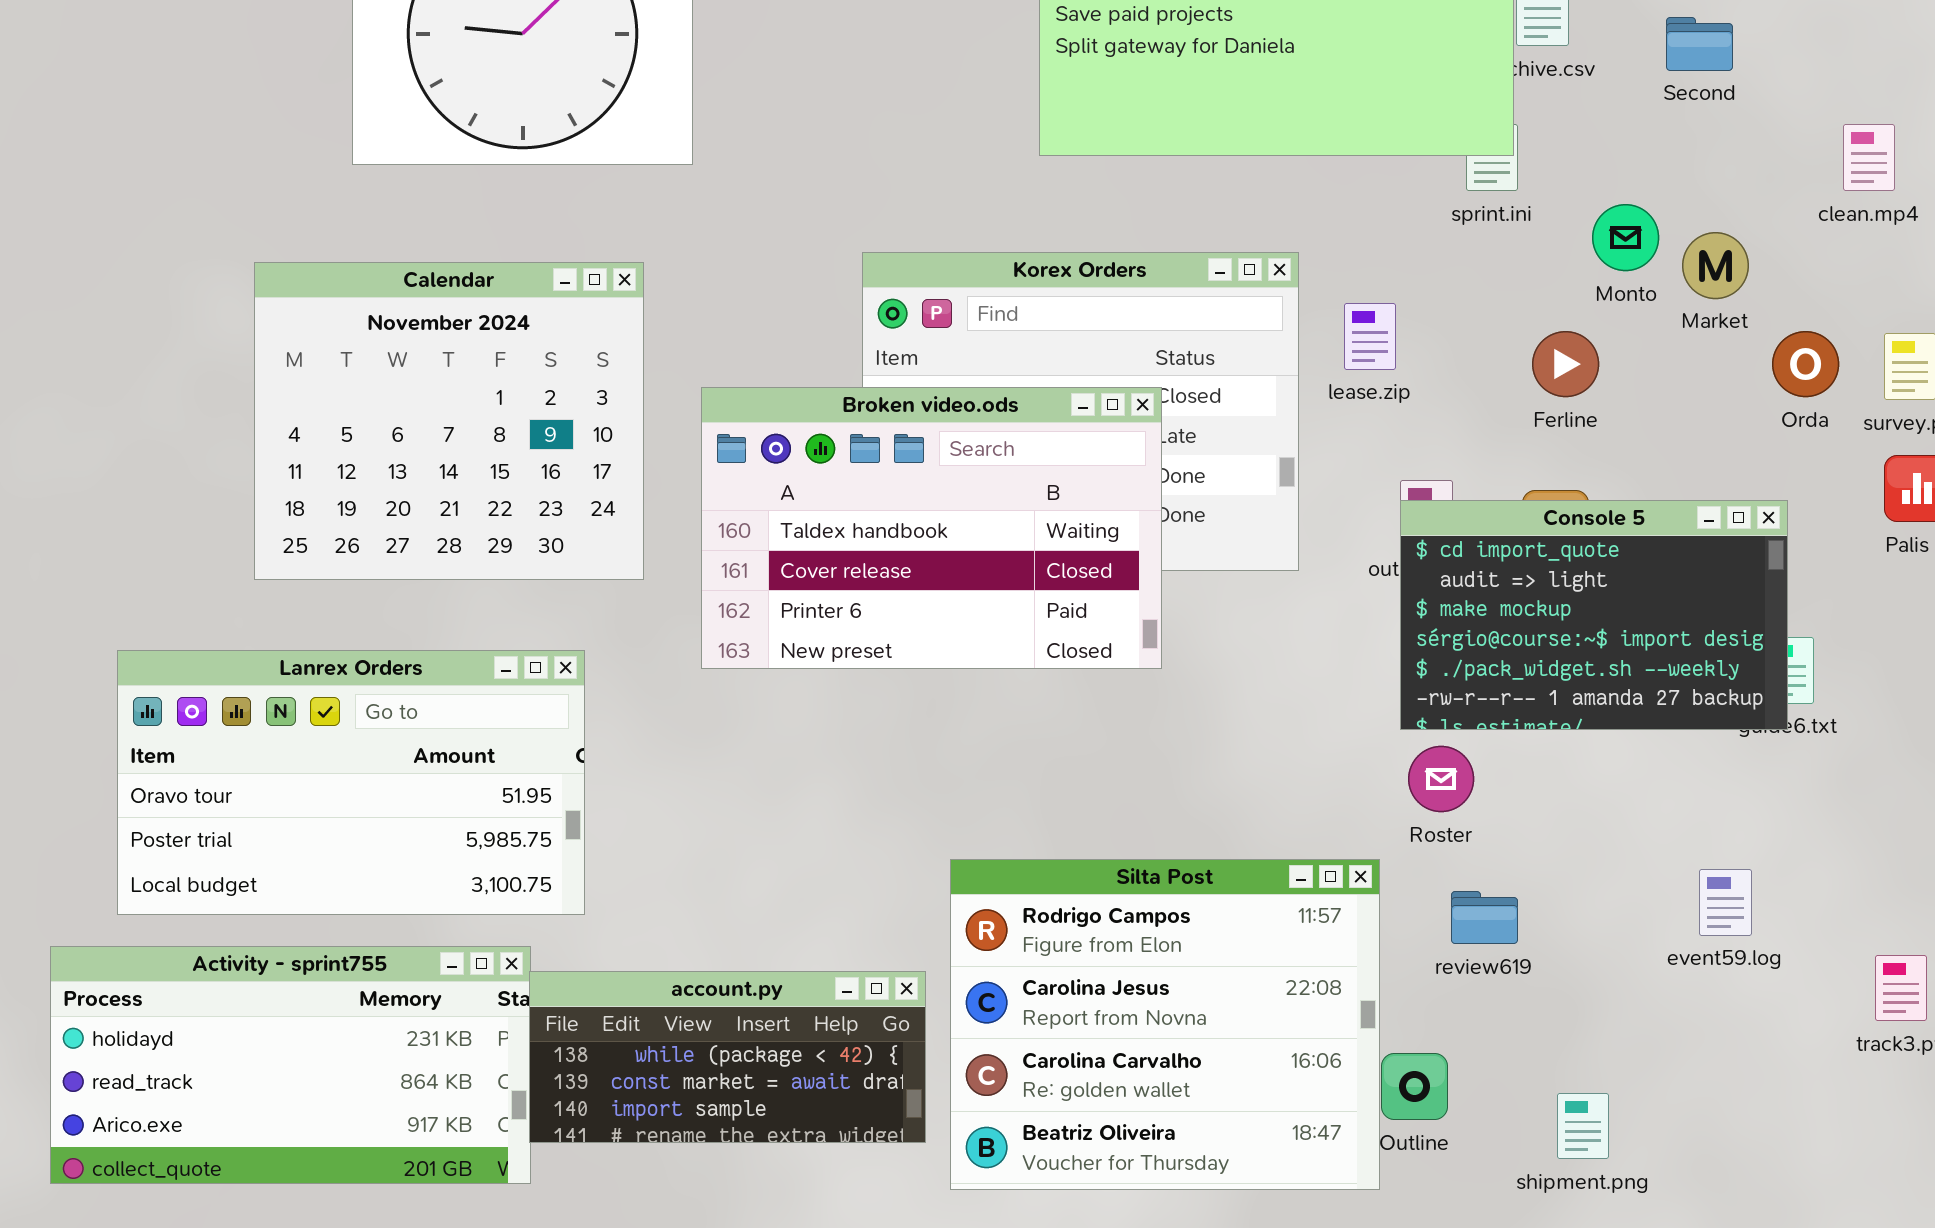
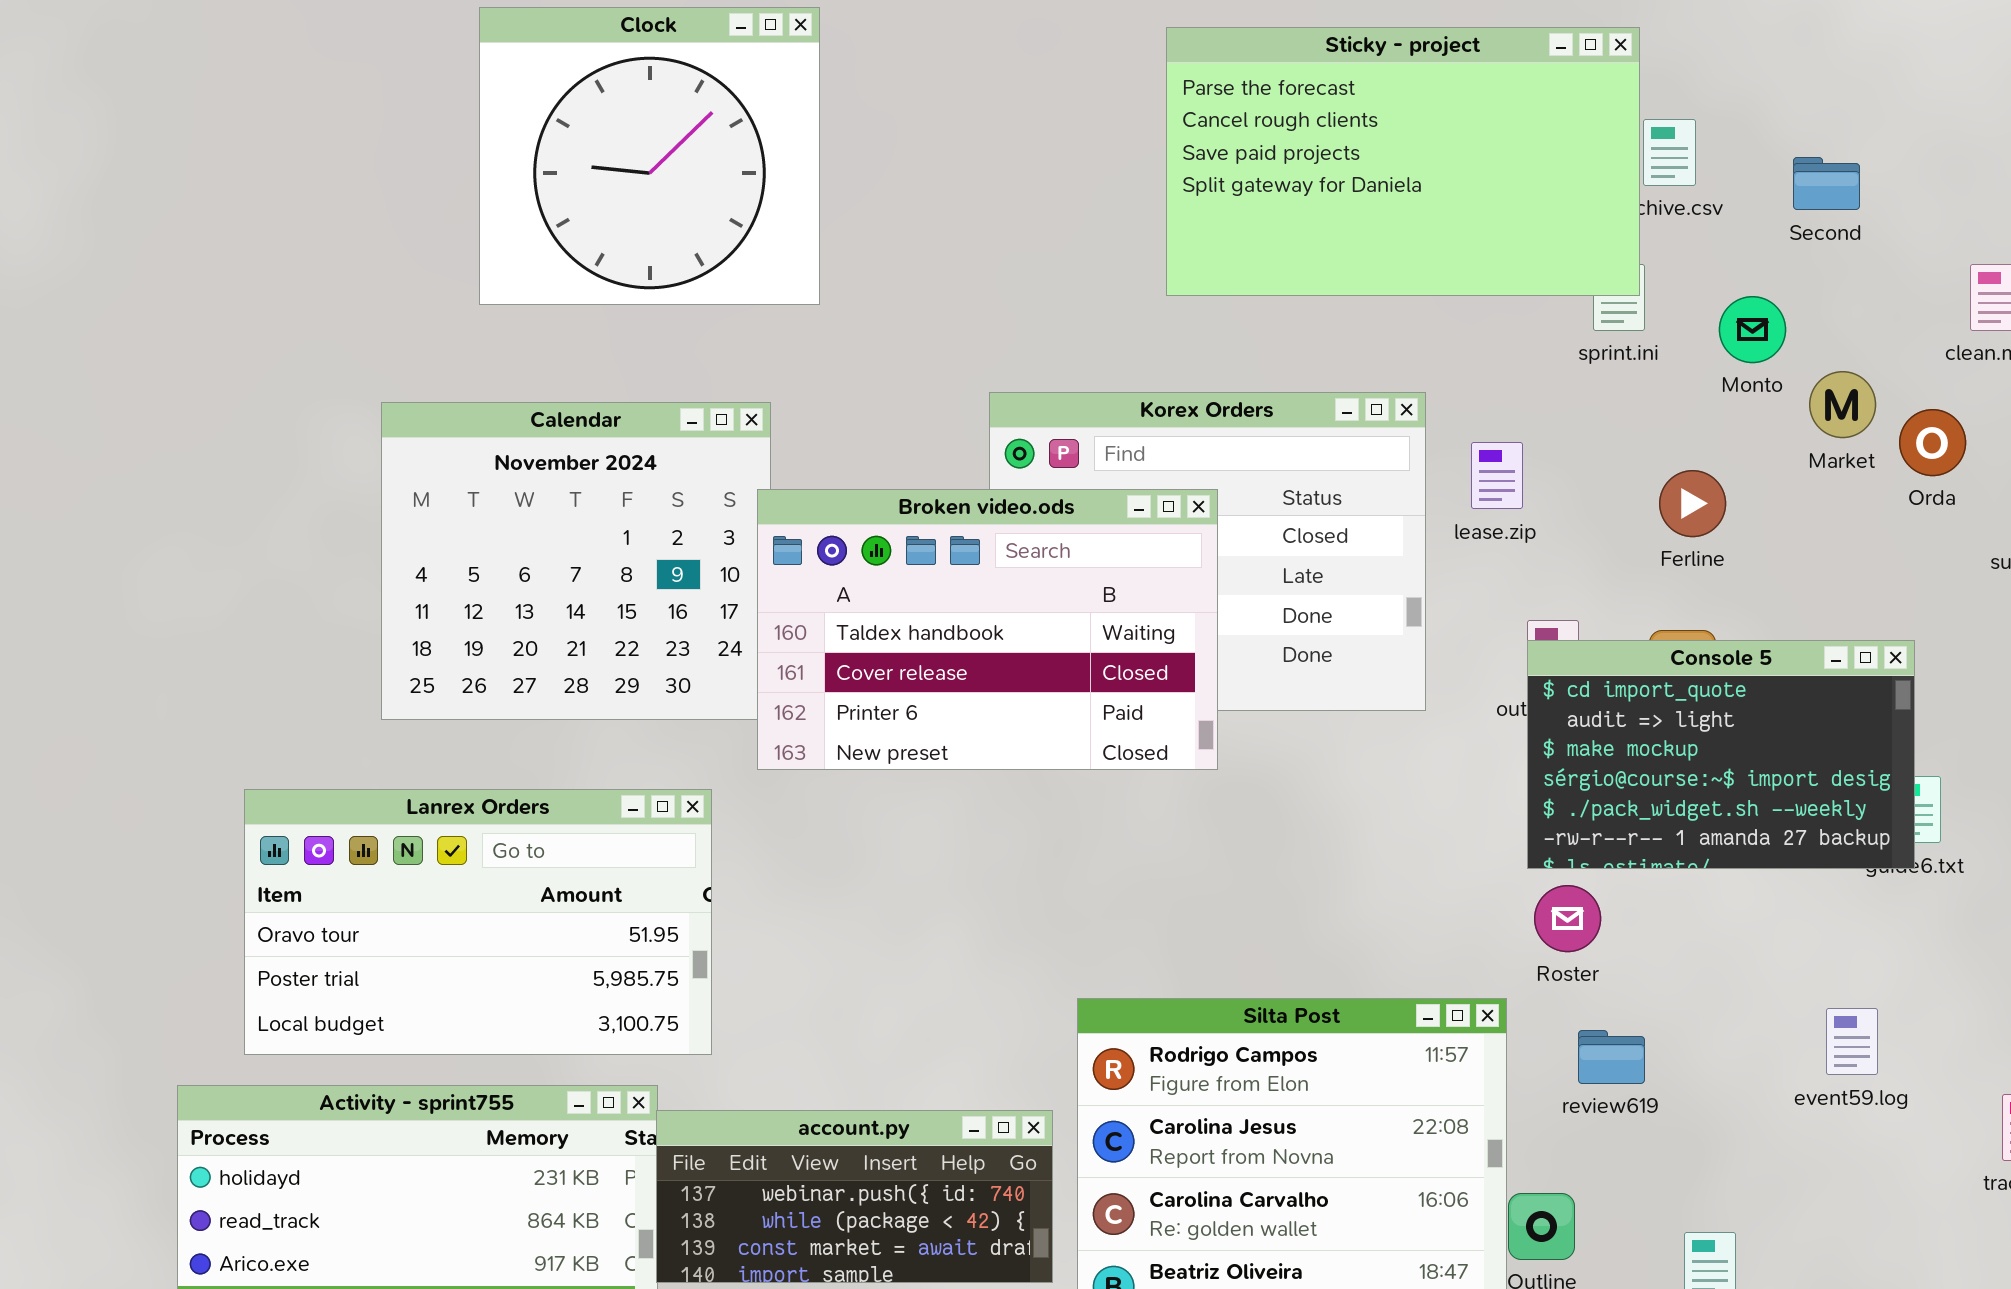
Monto: [1592,204,1659,271] -> [1719,296,1786,363], moved
Orda: [1772,331,1839,397] -> [1899,409,1966,476], moved
Broken video.ods: [701,387,1162,669] -> [757,489,1218,770], moved
account.py: [529,971,926,1143] -> [656,1110,1053,1283], scrolled up 1 row

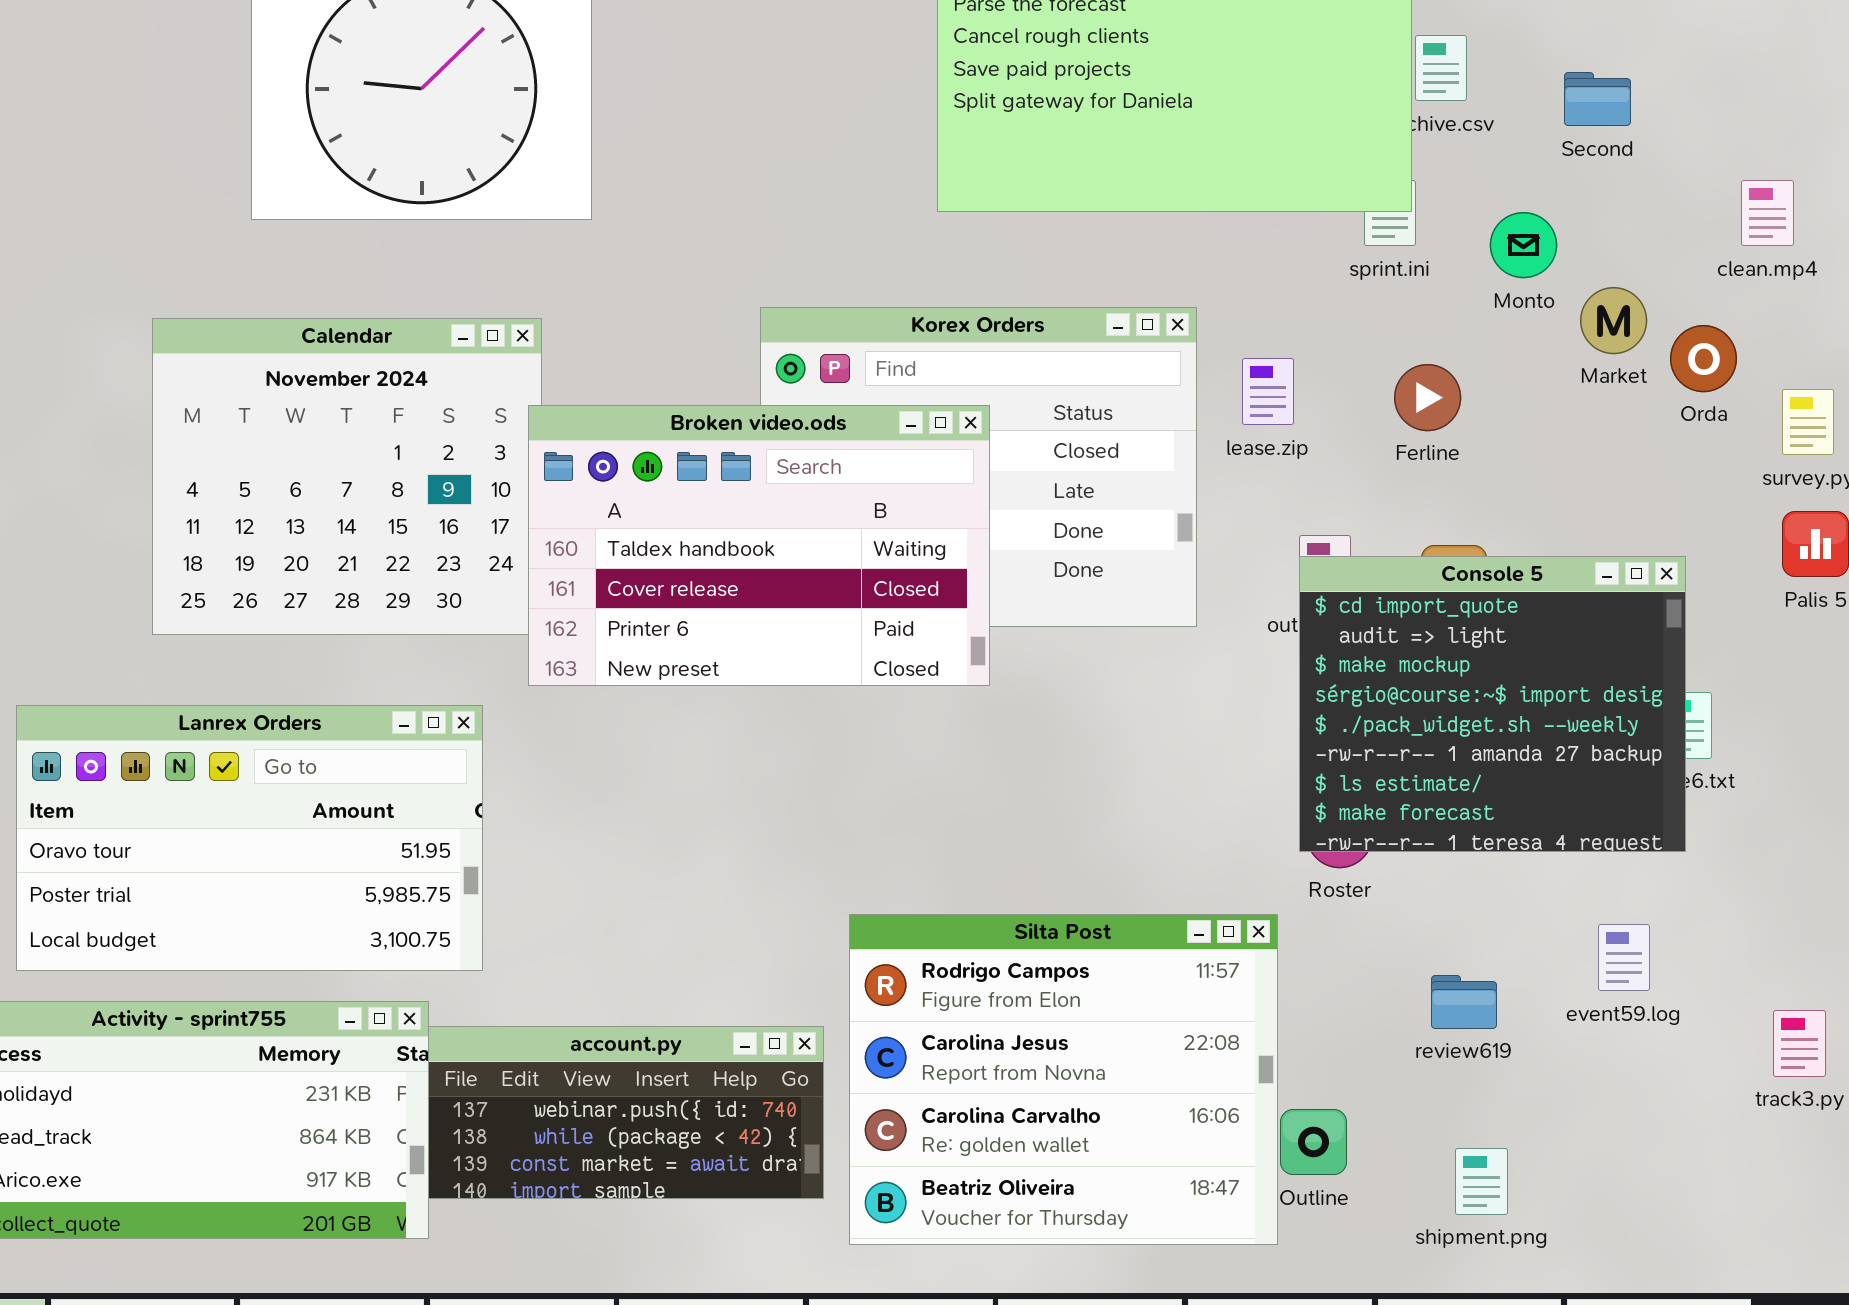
Ferline: [1659,470,1726,537] -> [1394,364,1461,431], moved
Console 5: [1527,640,1915,869] -> [1299,556,1686,852], resized
review619: [1578,1030,1645,1084] -> [1431,975,1497,1029], moved

